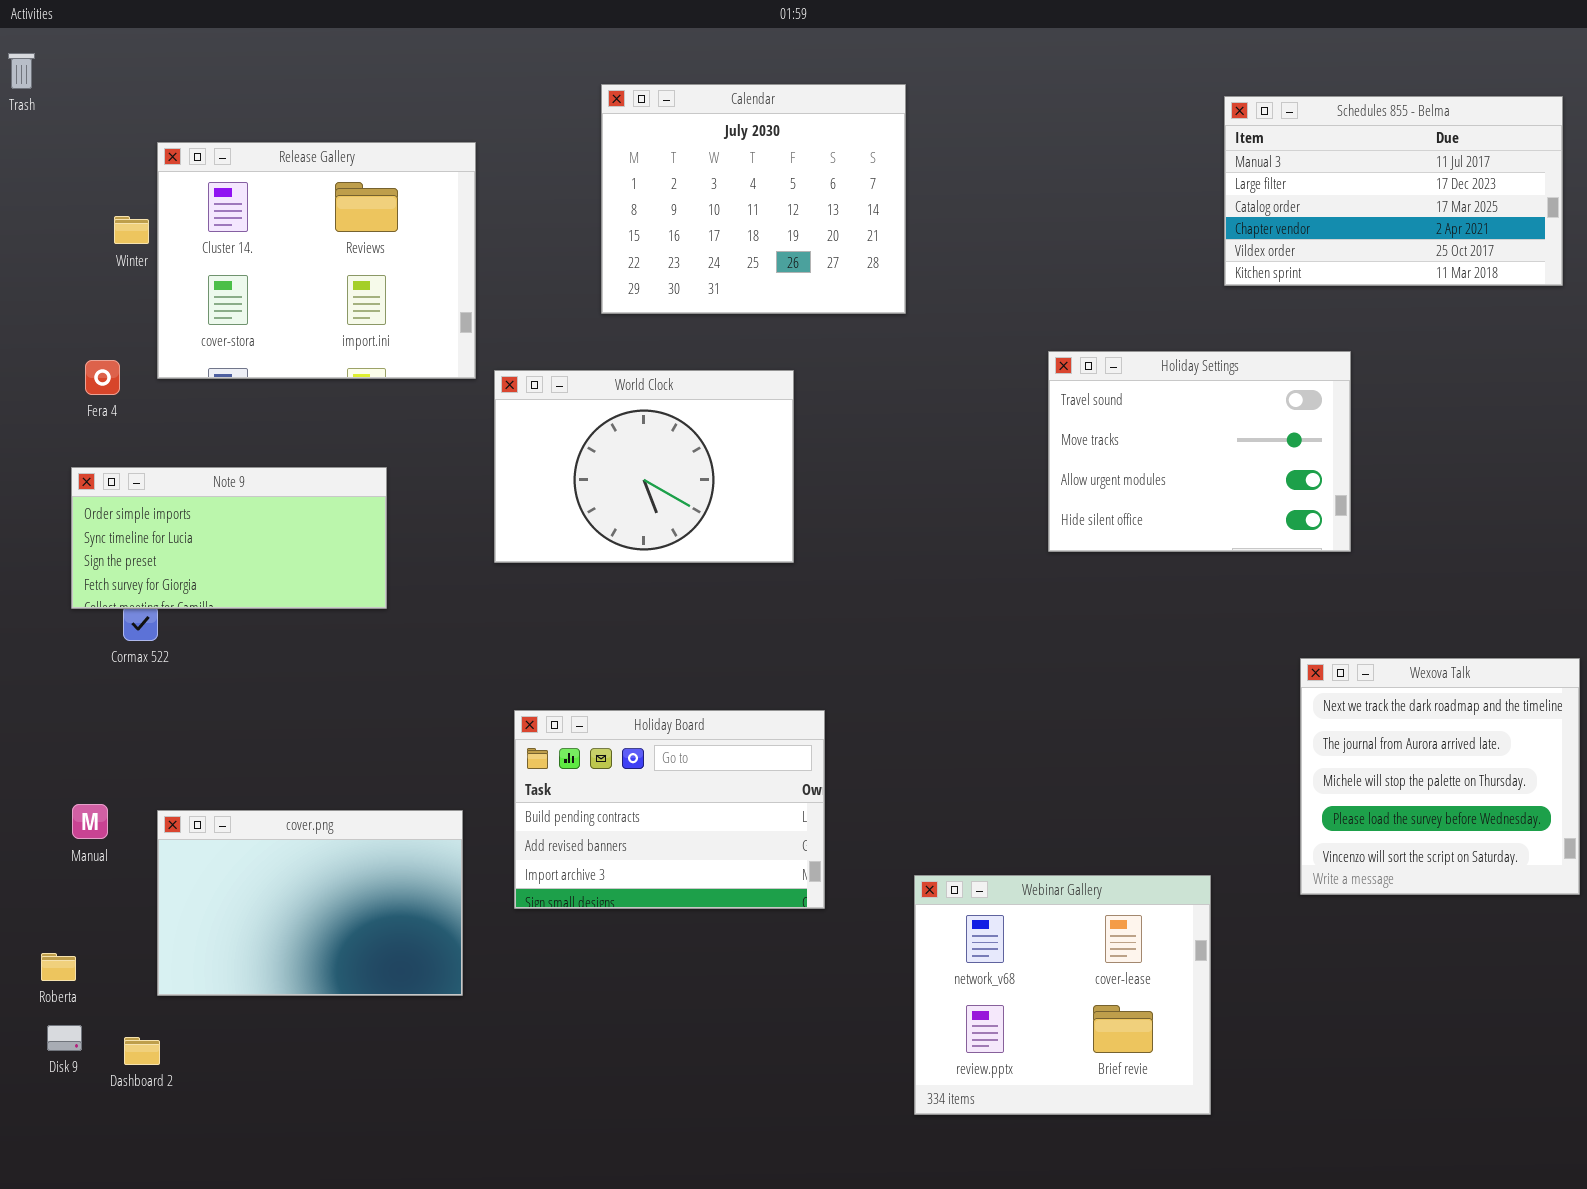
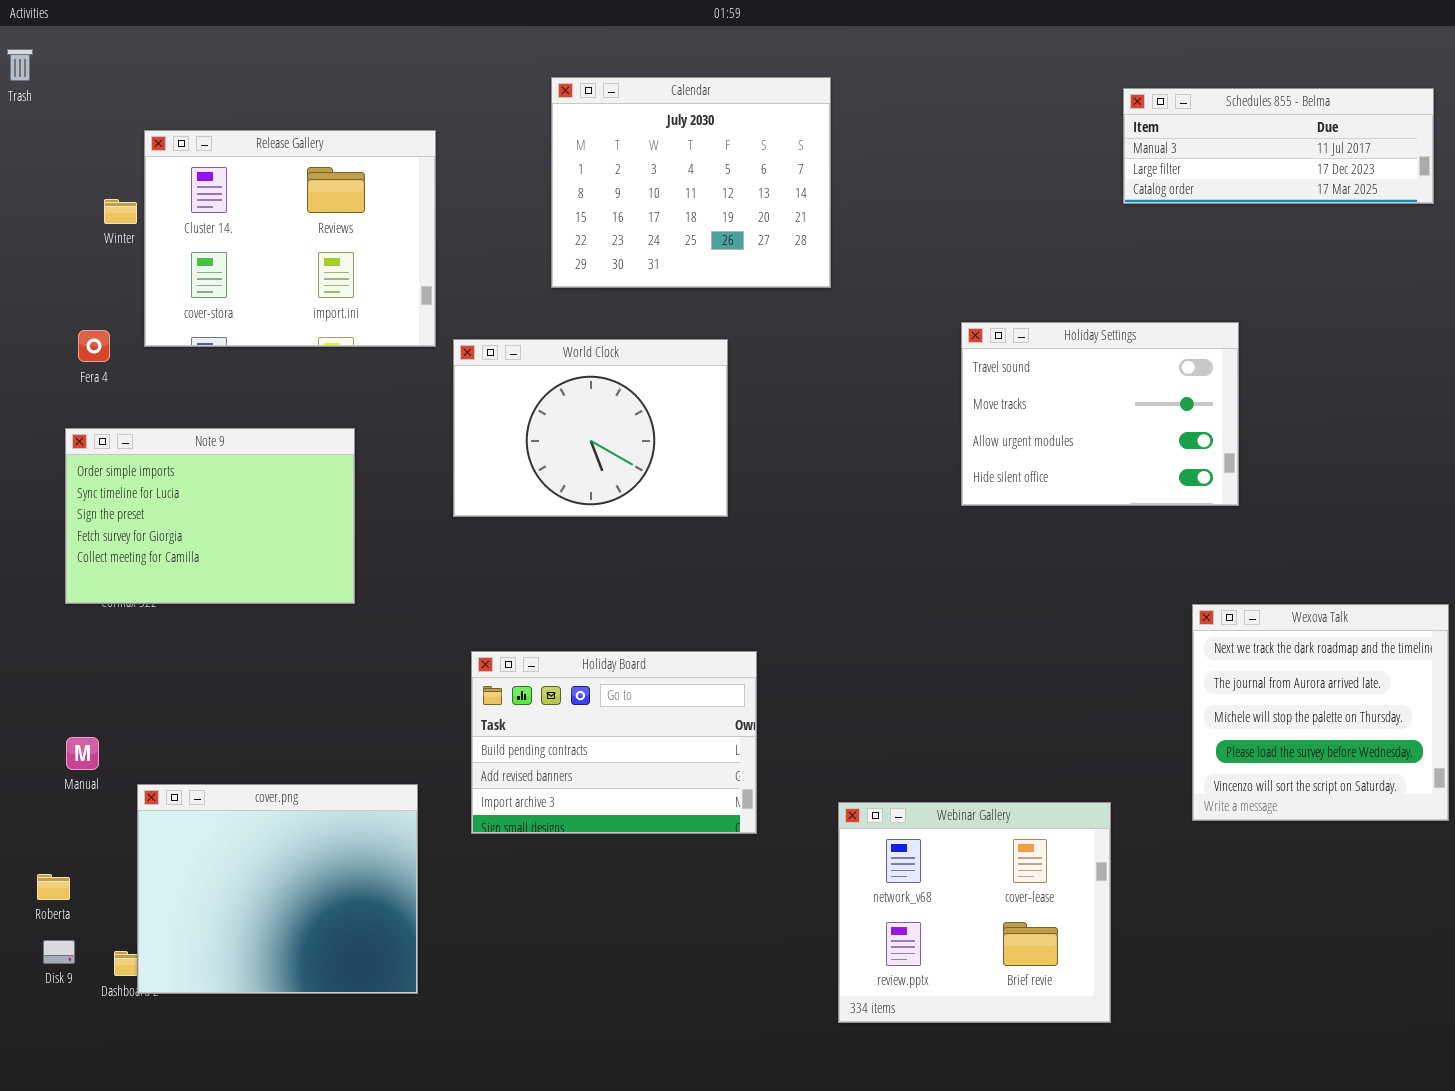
Schedules 855 - Belma: [1224,96,1563,286] -> [1123,88,1434,204], resized
Note 9: [71,467,387,609] -> [65,428,355,604], resized
cover.png: [157,810,463,996] -> [137,784,418,994], moved, resized

